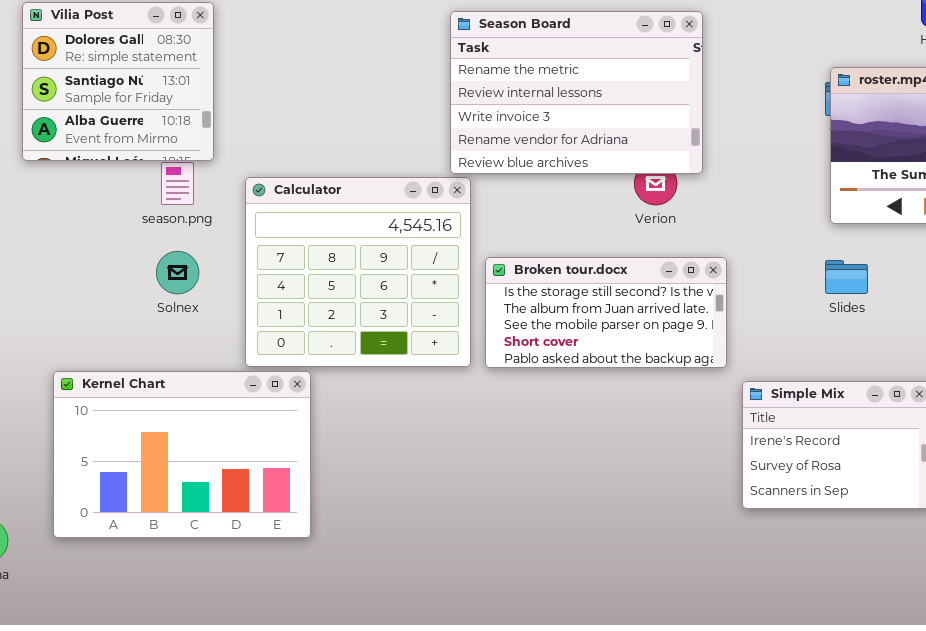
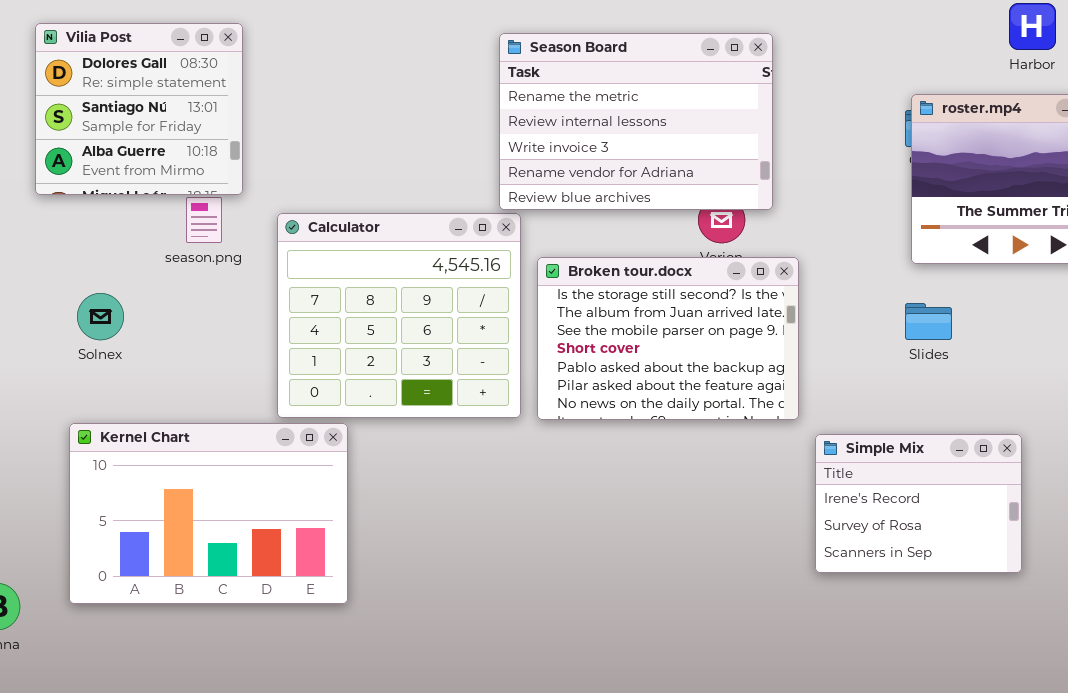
Solnex: [156,251,199,294] -> [77,293,124,340], moved
Broken tour.docx: [485,257,727,368] -> [537,257,799,420], resized

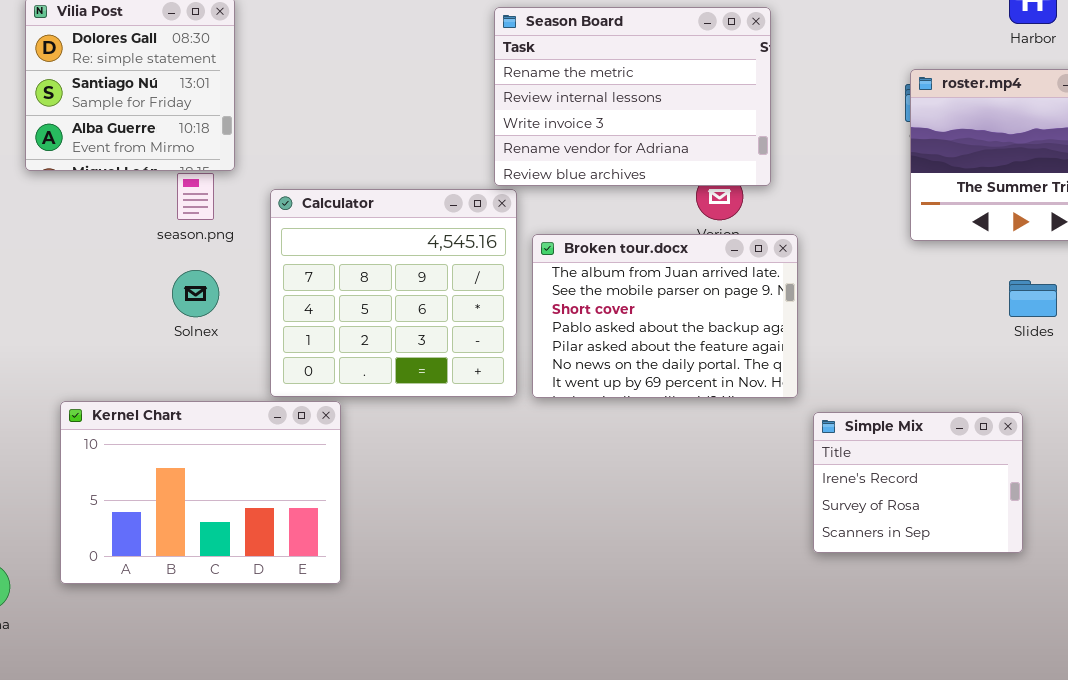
Broken tour.docx: [537,257,799,420] -> [532,234,798,398], scrolled down 1 row
Solnex: [77,293,124,340] -> [172,270,219,317], moved
Slides: [905,303,952,340] -> [1009,280,1057,317], moved

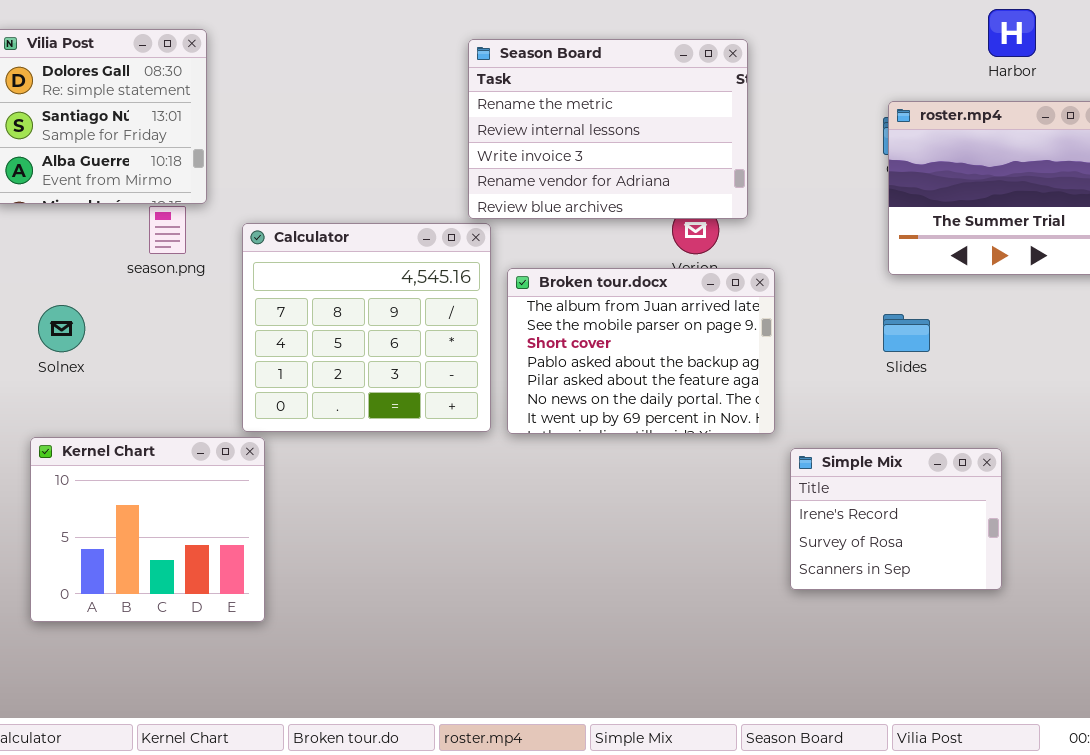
Solnex: [172,270,219,317] -> [38,305,85,352], moved
Slides: [1009,280,1057,317] -> [883,314,930,352], moved
Kernel Chart: [60,401,341,584] -> [30,437,265,622], resized

